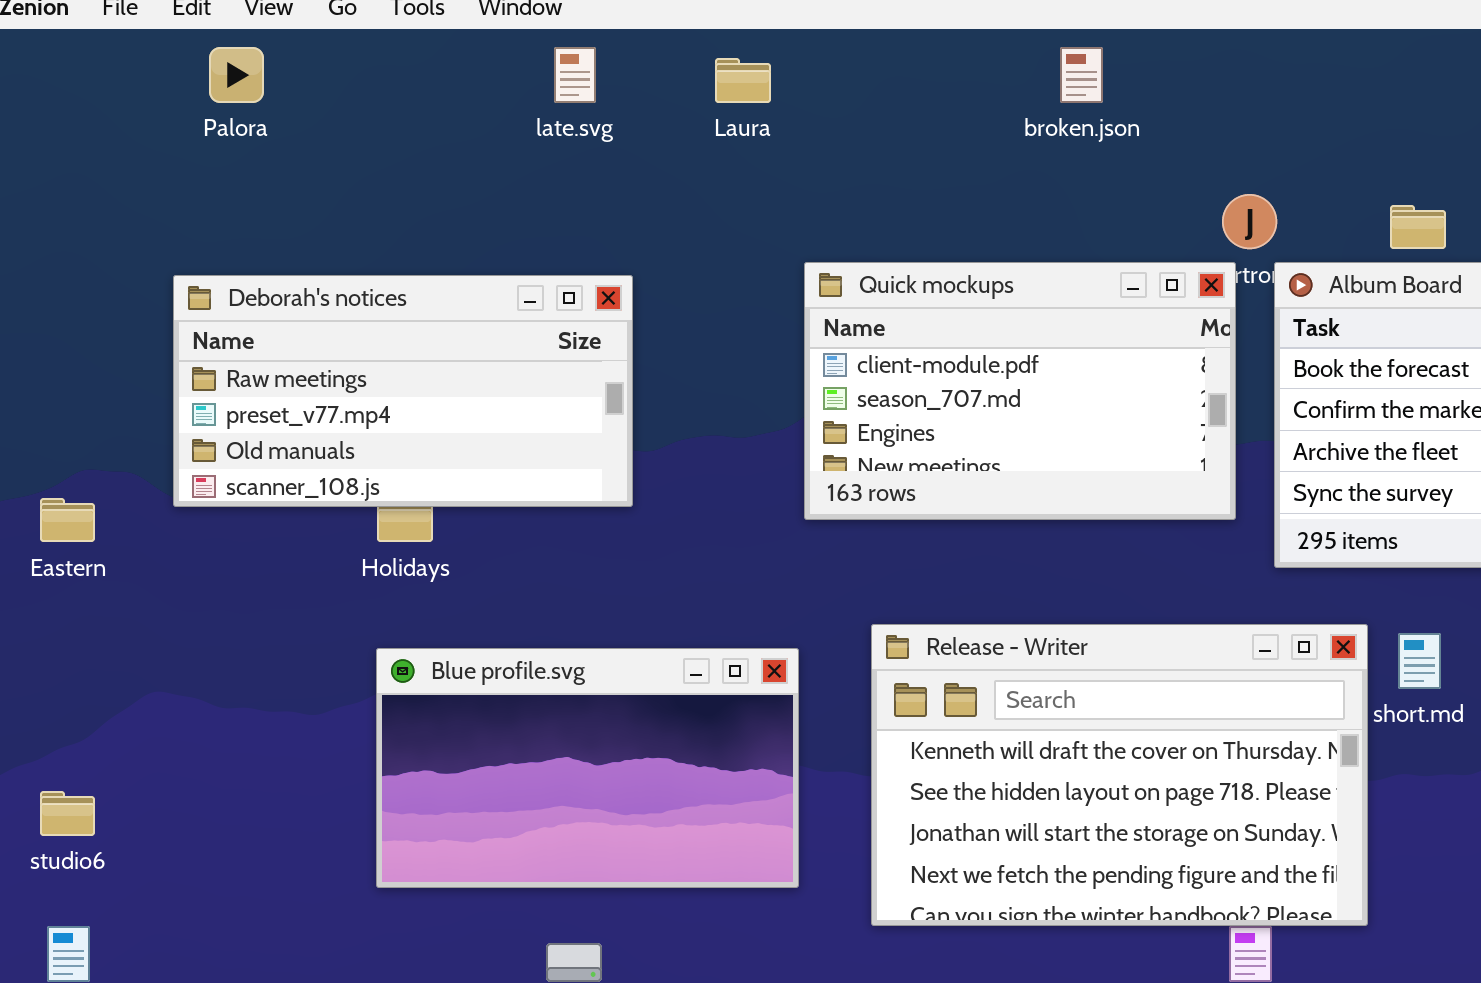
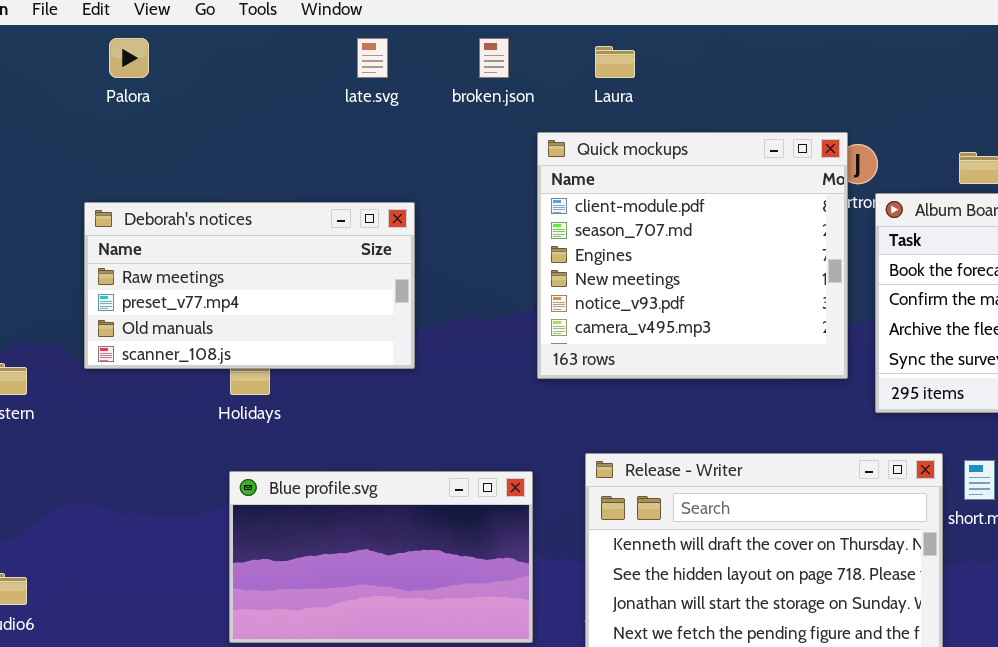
broken.json: [1060,47,1103,103] -> [479,38,509,78], moved
Laura: [715,58,771,103] -> [595,46,635,78], moved
Quick mockups: [804,262,1236,520] -> [537,132,848,379], resized

